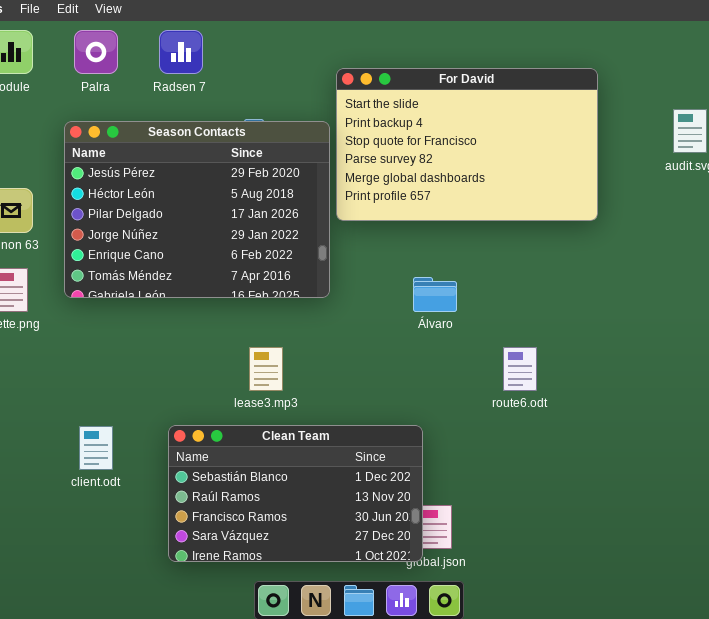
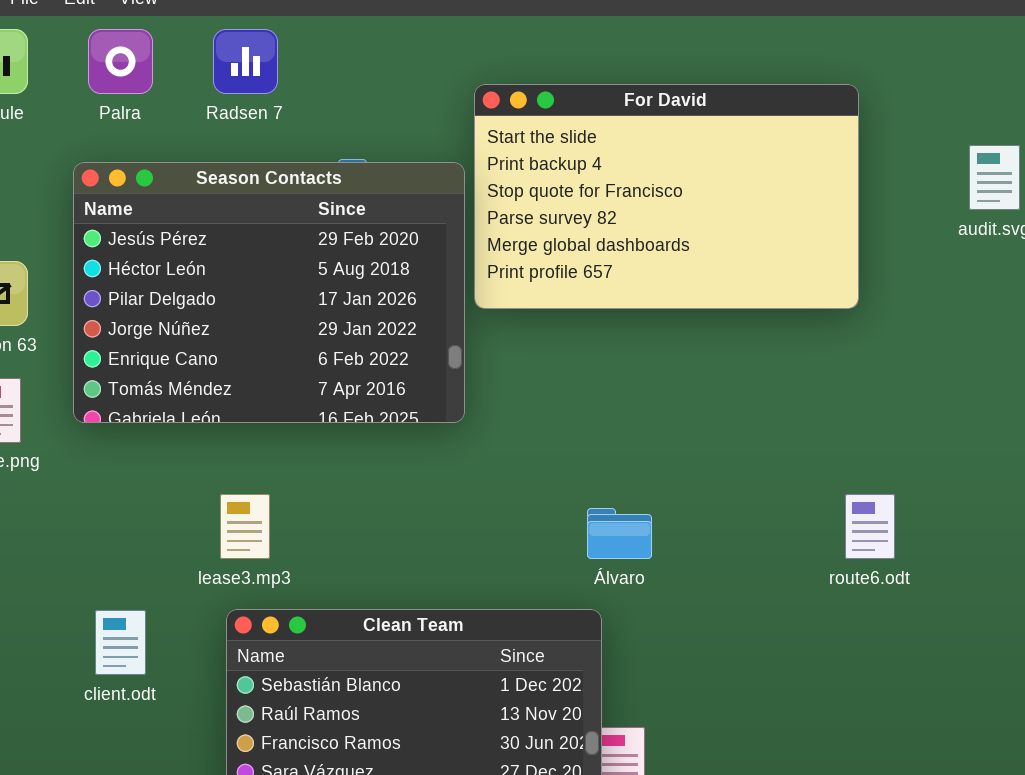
Álvaro: [413,277,457,312] -> [587,508,652,559], moved
lease3.mp3: [249,347,283,391] -> [220,494,270,559], moved
route6.odt: [503,347,537,391] -> [845,494,895,559], moved

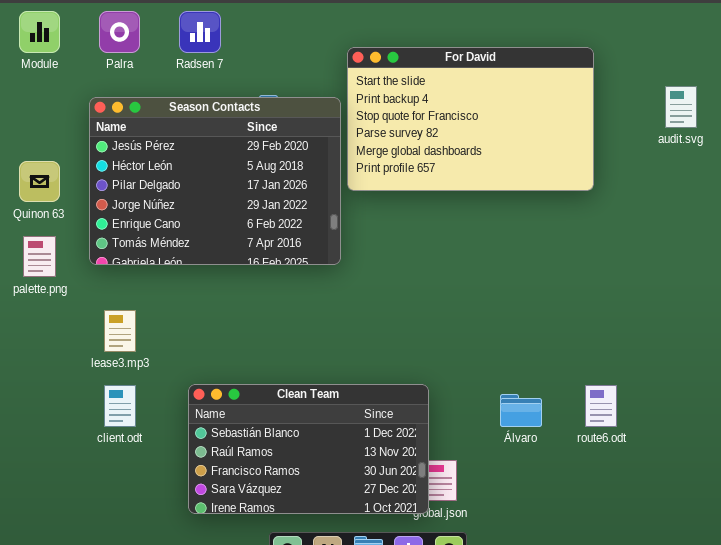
lease3.mp3: [220,494,270,559] -> [104,310,136,352], moved
route6.odt: [845,494,895,559] -> [585,385,617,427], moved
Álvaro: [587,508,652,559] -> [500,394,542,427], moved

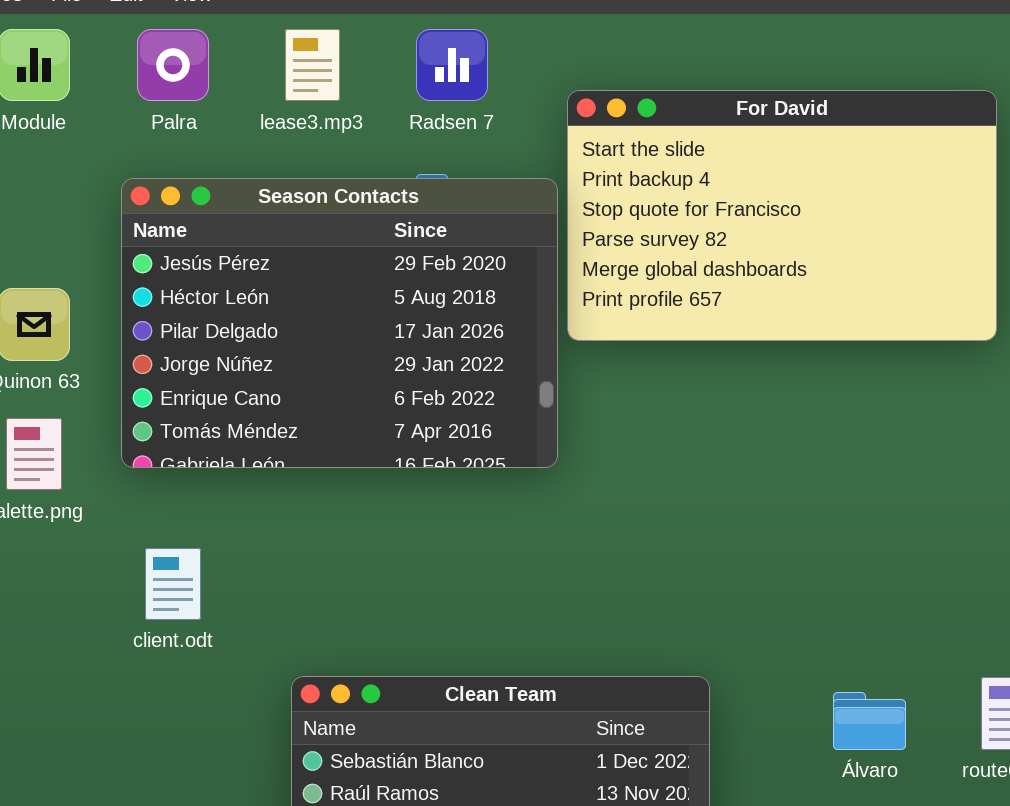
Radsen 7: [179,11,221,53] -> [416,29,488,101], moved
lease3.mp3: [104,310,136,352] -> [285,29,340,101], moved
client.odt: [104,385,136,427] -> [145,548,201,620], moved

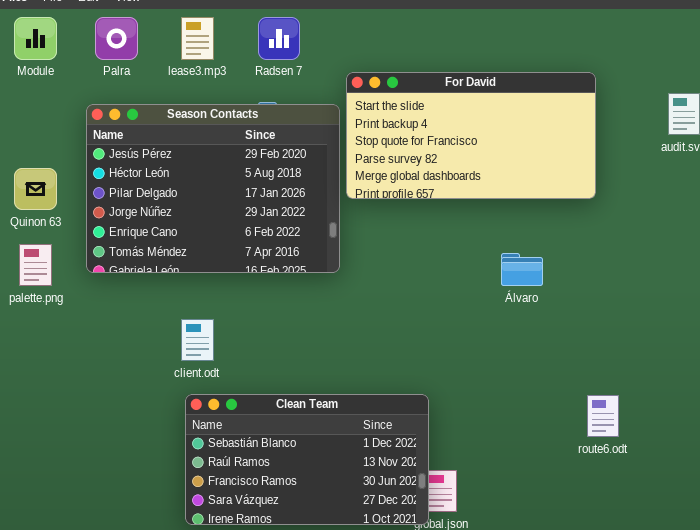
For David: [567,90,997,341] -> [346,72,596,199], resized
client.odt: [145,548,201,620] -> [181,319,214,361], moved
Álvaro: [833,692,906,750] -> [501,253,543,286], moved

